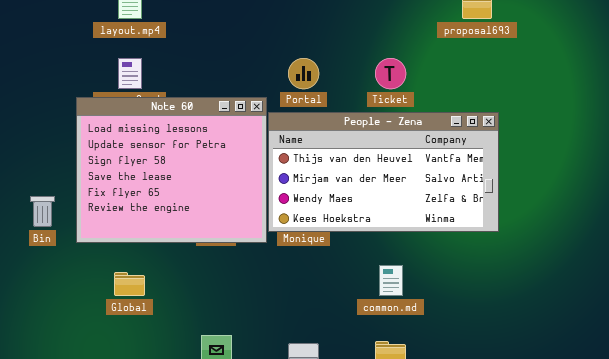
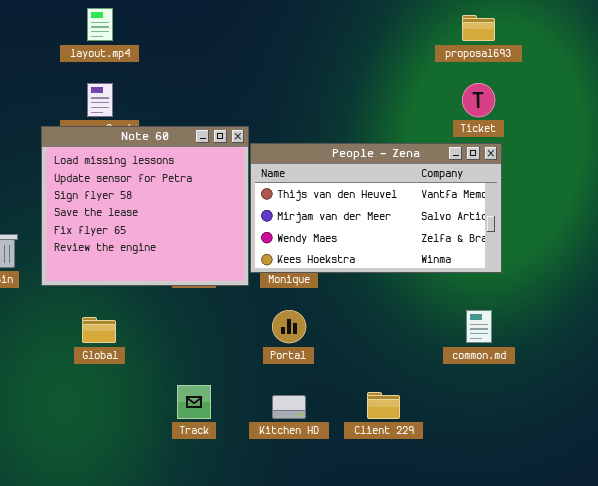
Portal: [288,58,319,89] -> [272,310,306,343], moved
Ticket: [375,58,406,89] -> [462,83,495,117], moved
common.md: [379,265,403,296] -> [466,310,492,343], moved

